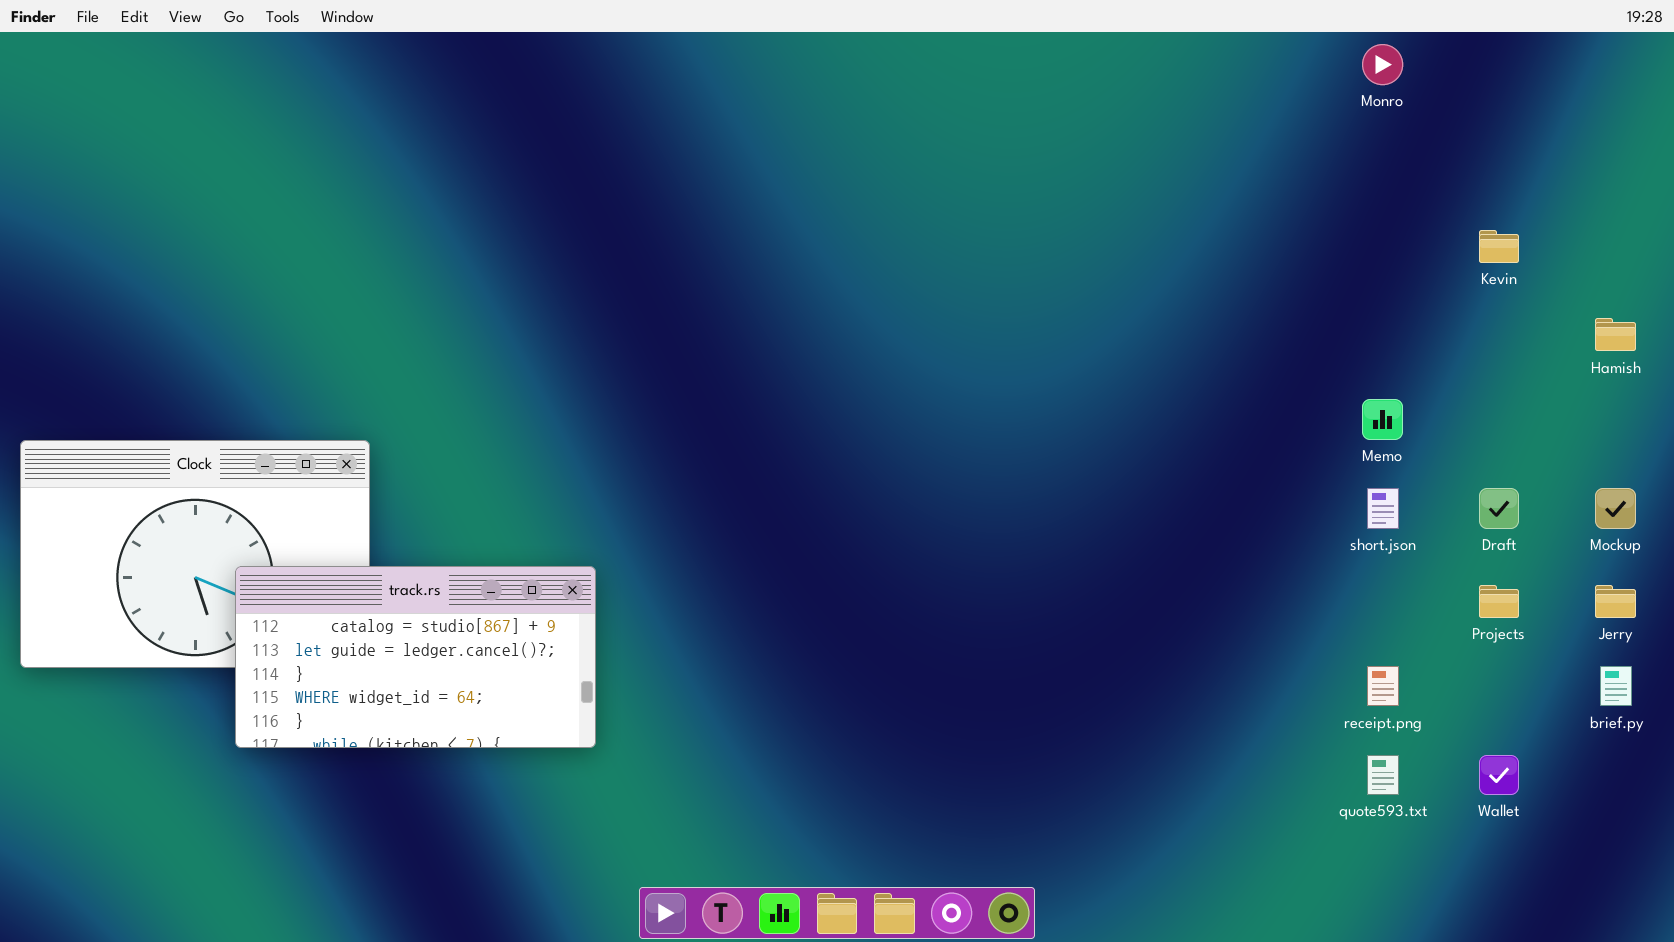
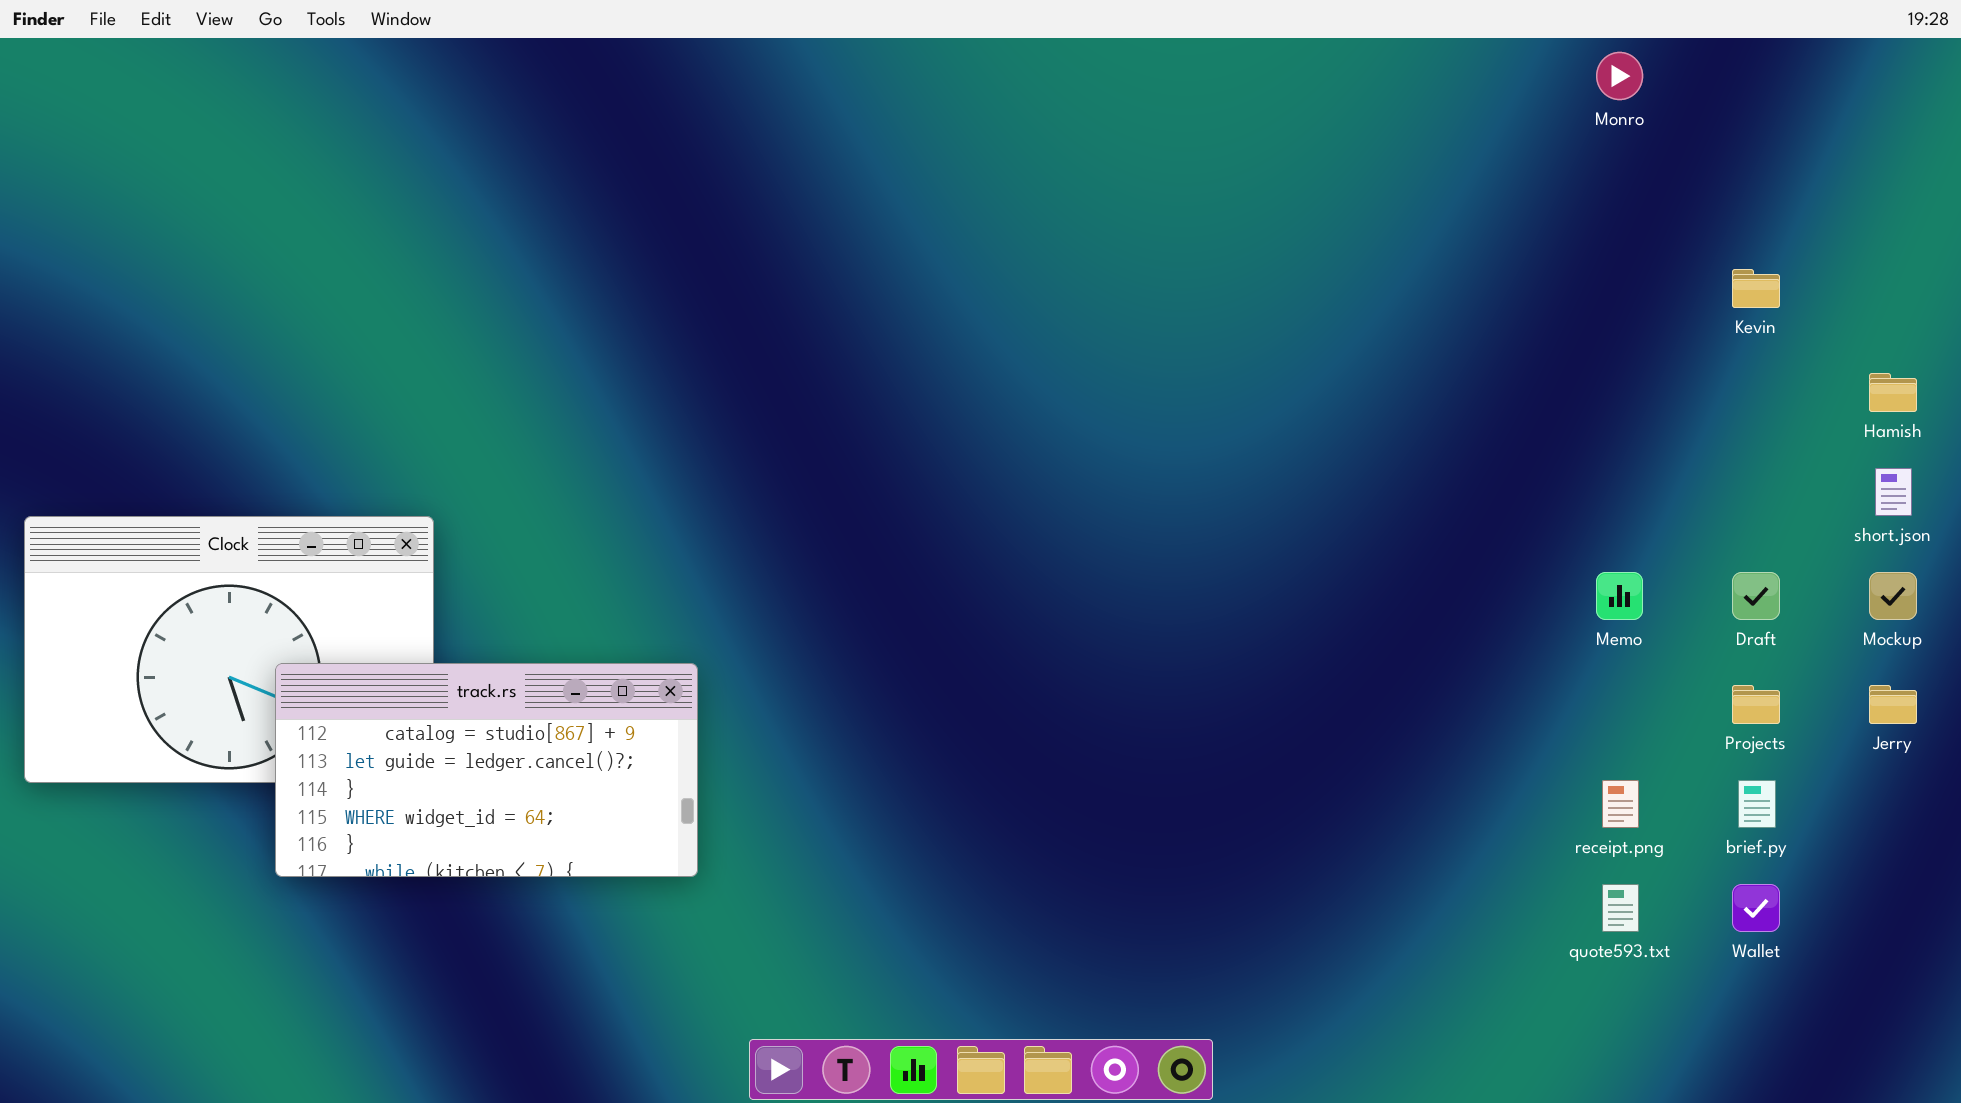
Memo: [1362,399,1403,440] -> [1596,572,1643,620], moved
short.json: [1367,488,1399,529] -> [1875,468,1912,516], moved
brief.py: [1600,666,1632,706] -> [1738,780,1776,828], moved

